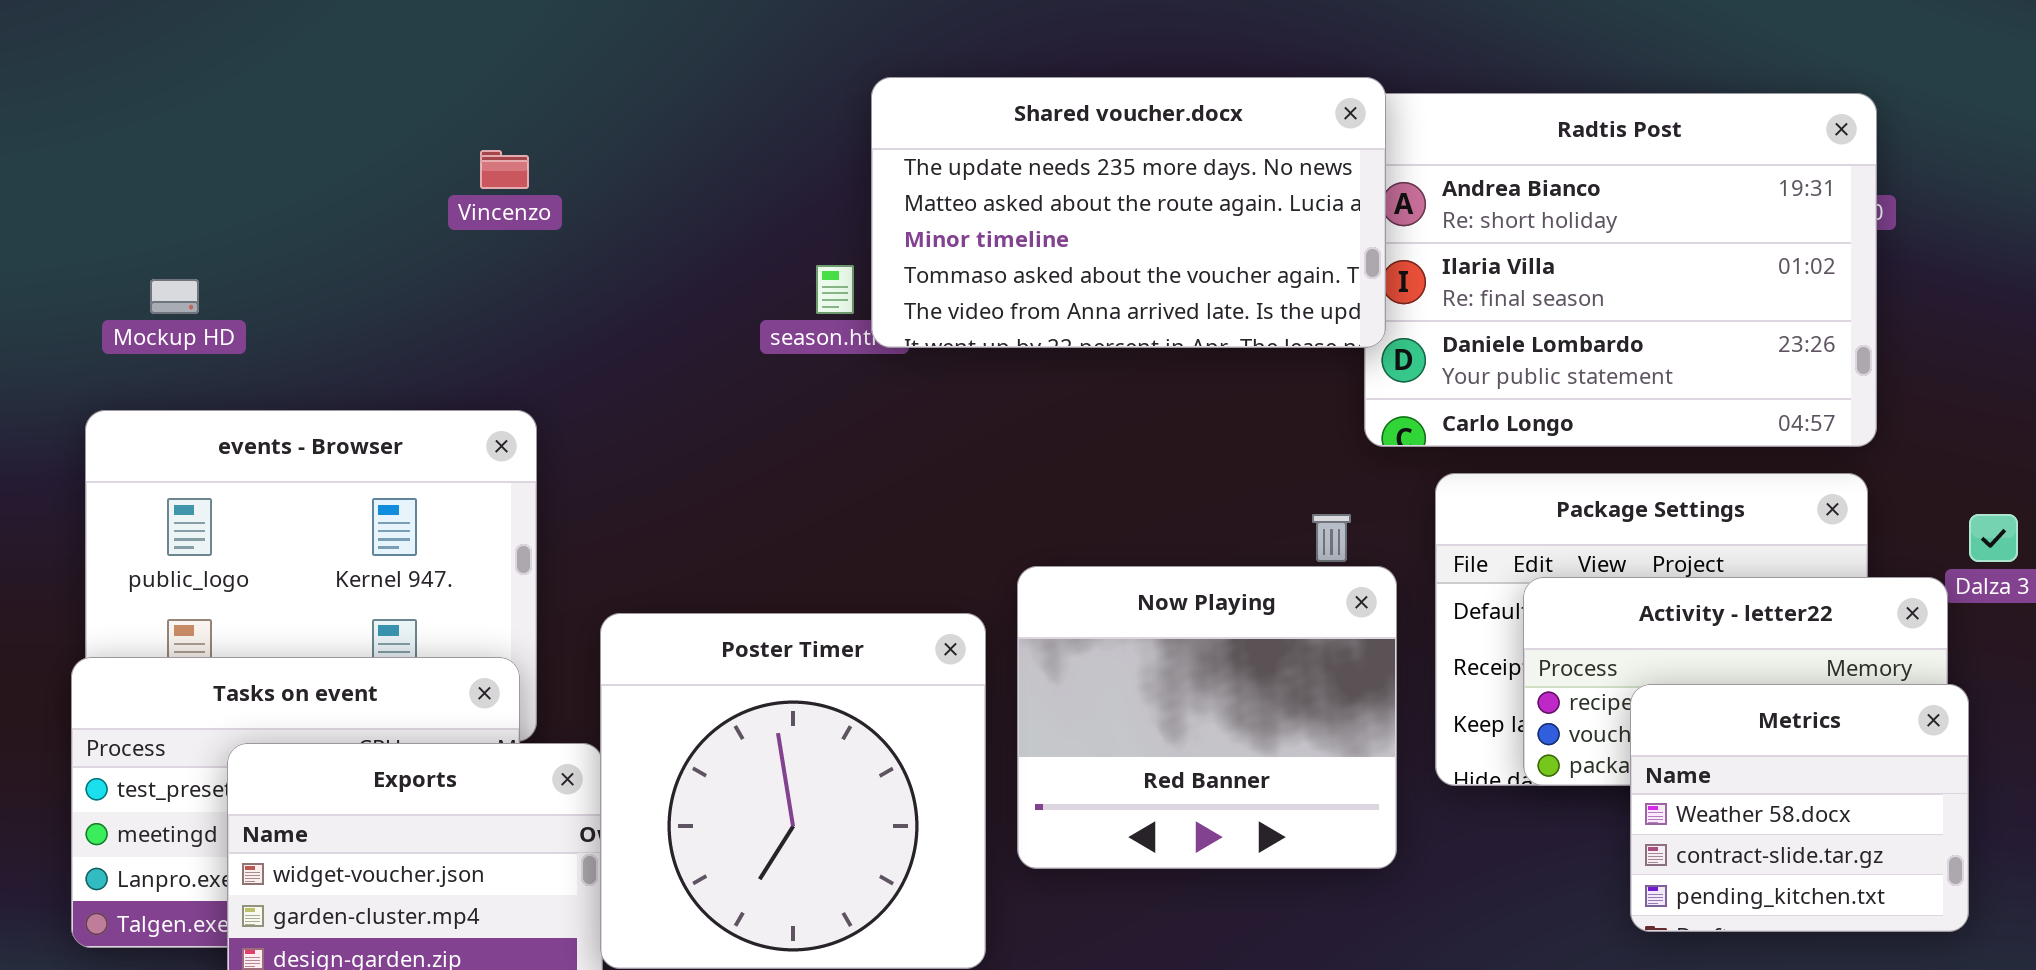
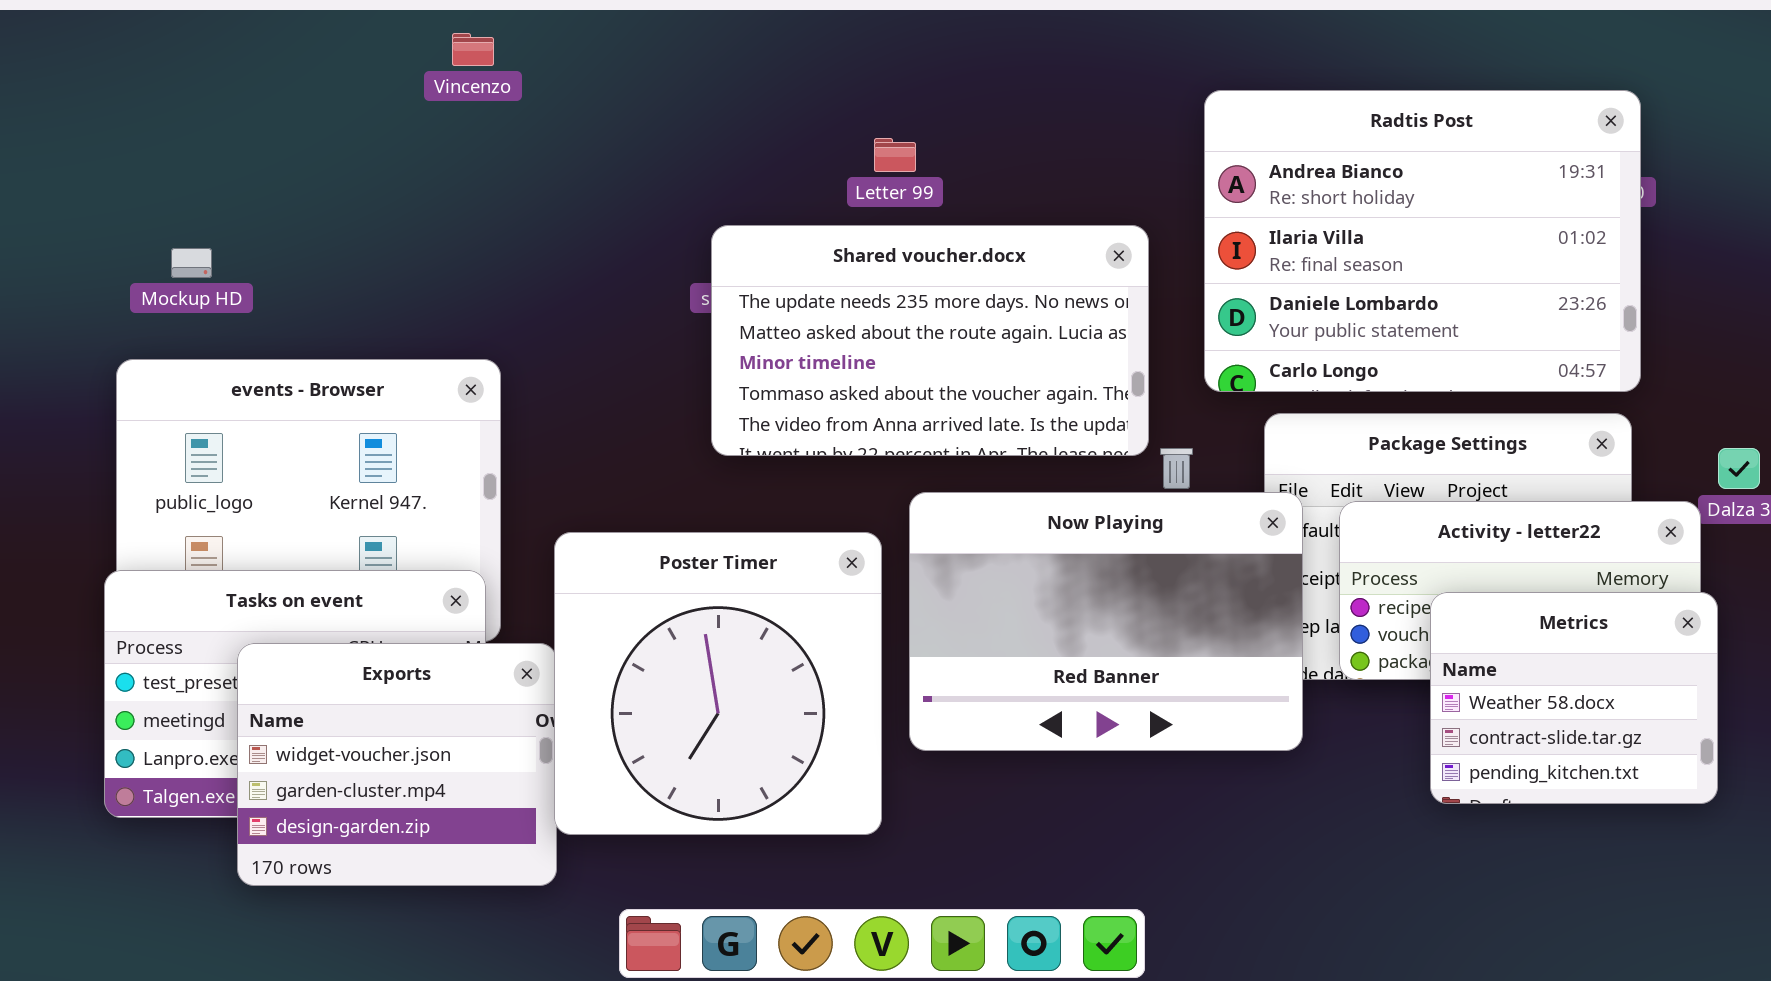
Shared voucher.docx: [871,77,1386,348] -> [711,225,1149,456], moved
Vincenzo: [480,150,529,189] -> [452,33,494,66], moved
Now Playing: [1017,566,1397,869] -> [909,492,1303,751], resized

